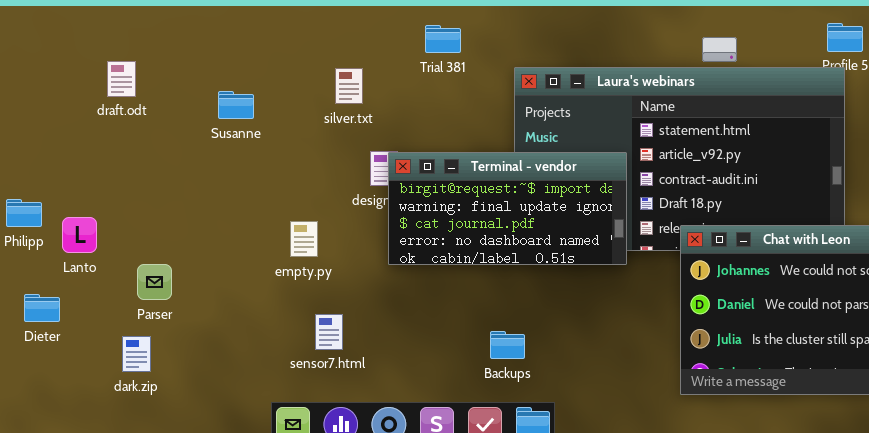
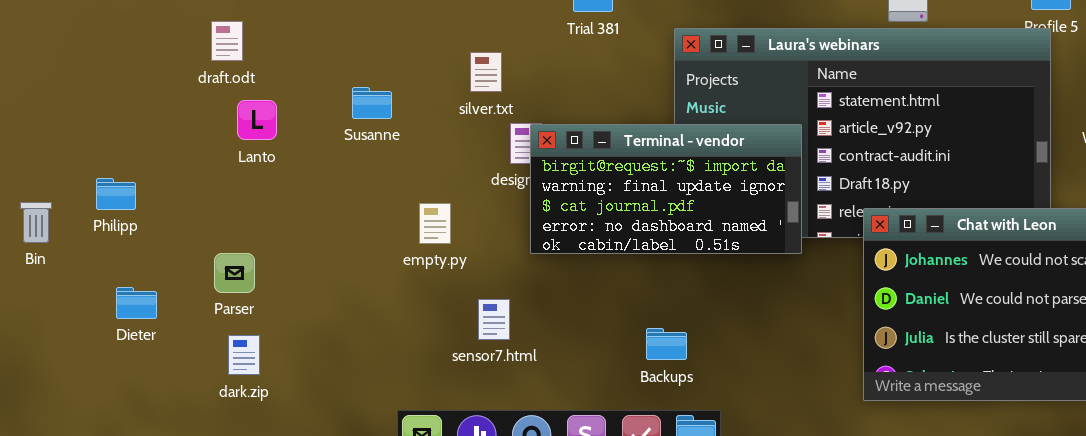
silver.txt: [335,68,363,104] -> [470,52,502,92], moved
Susanne: [218,91,254,119] -> [352,87,392,119], moved
Lanto: [62,217,97,253] -> [237,100,277,140], moved
Parser: [137,264,172,300] -> [214,253,255,293], moved
sensor7.html: [315,314,343,350] -> [478,299,510,340], moved

